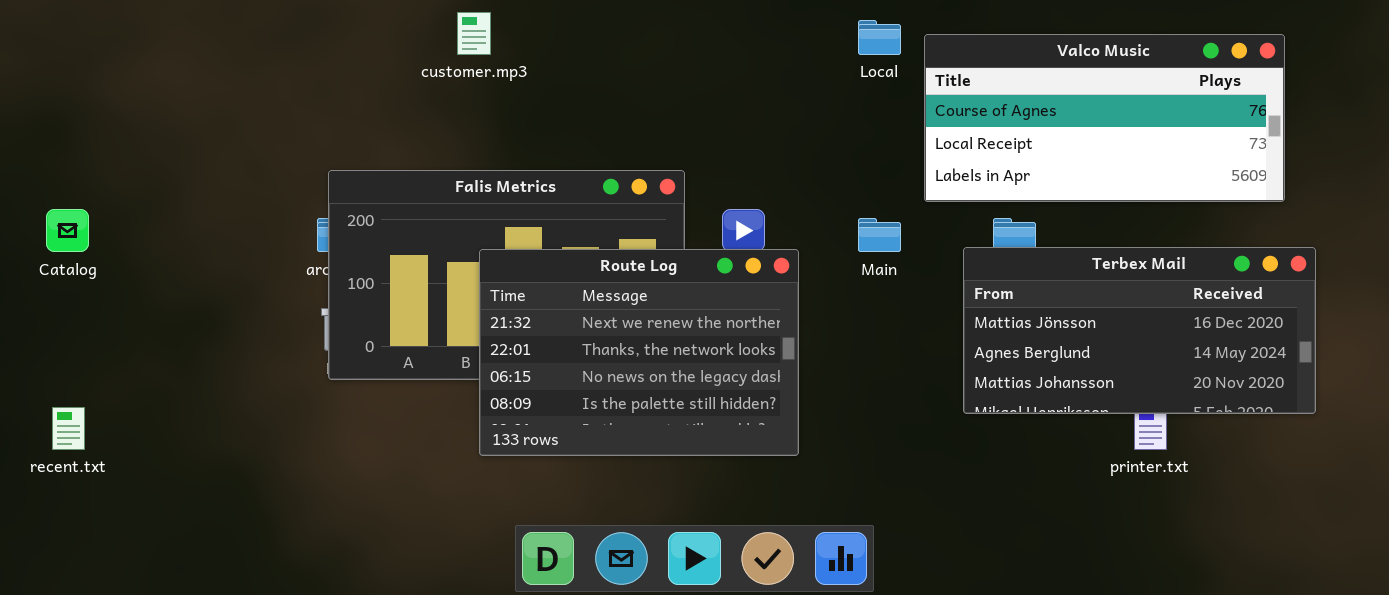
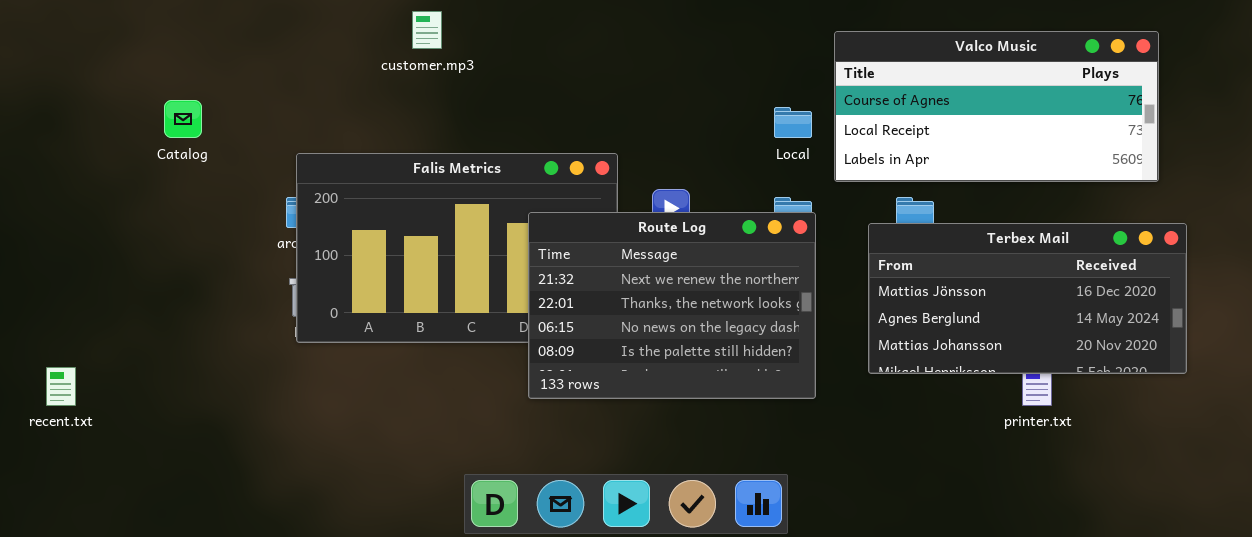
Local: [858,20,901,55] -> [774,107,812,138], moved
Catalog: [46,209,89,252] -> [164,100,202,138], moved
Route Log: [479,249,799,456] -> [528,212,816,399], moved

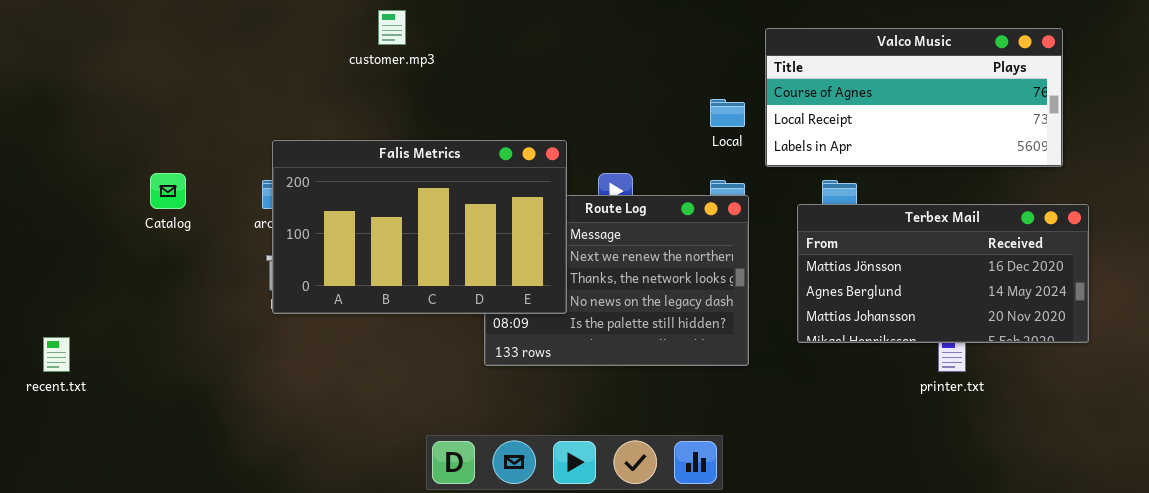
Catalog: [164,100,202,138] -> [150,173,186,209], moved
Falis Metrics: [296,153,618,343] -> [272,140,567,314], raised

